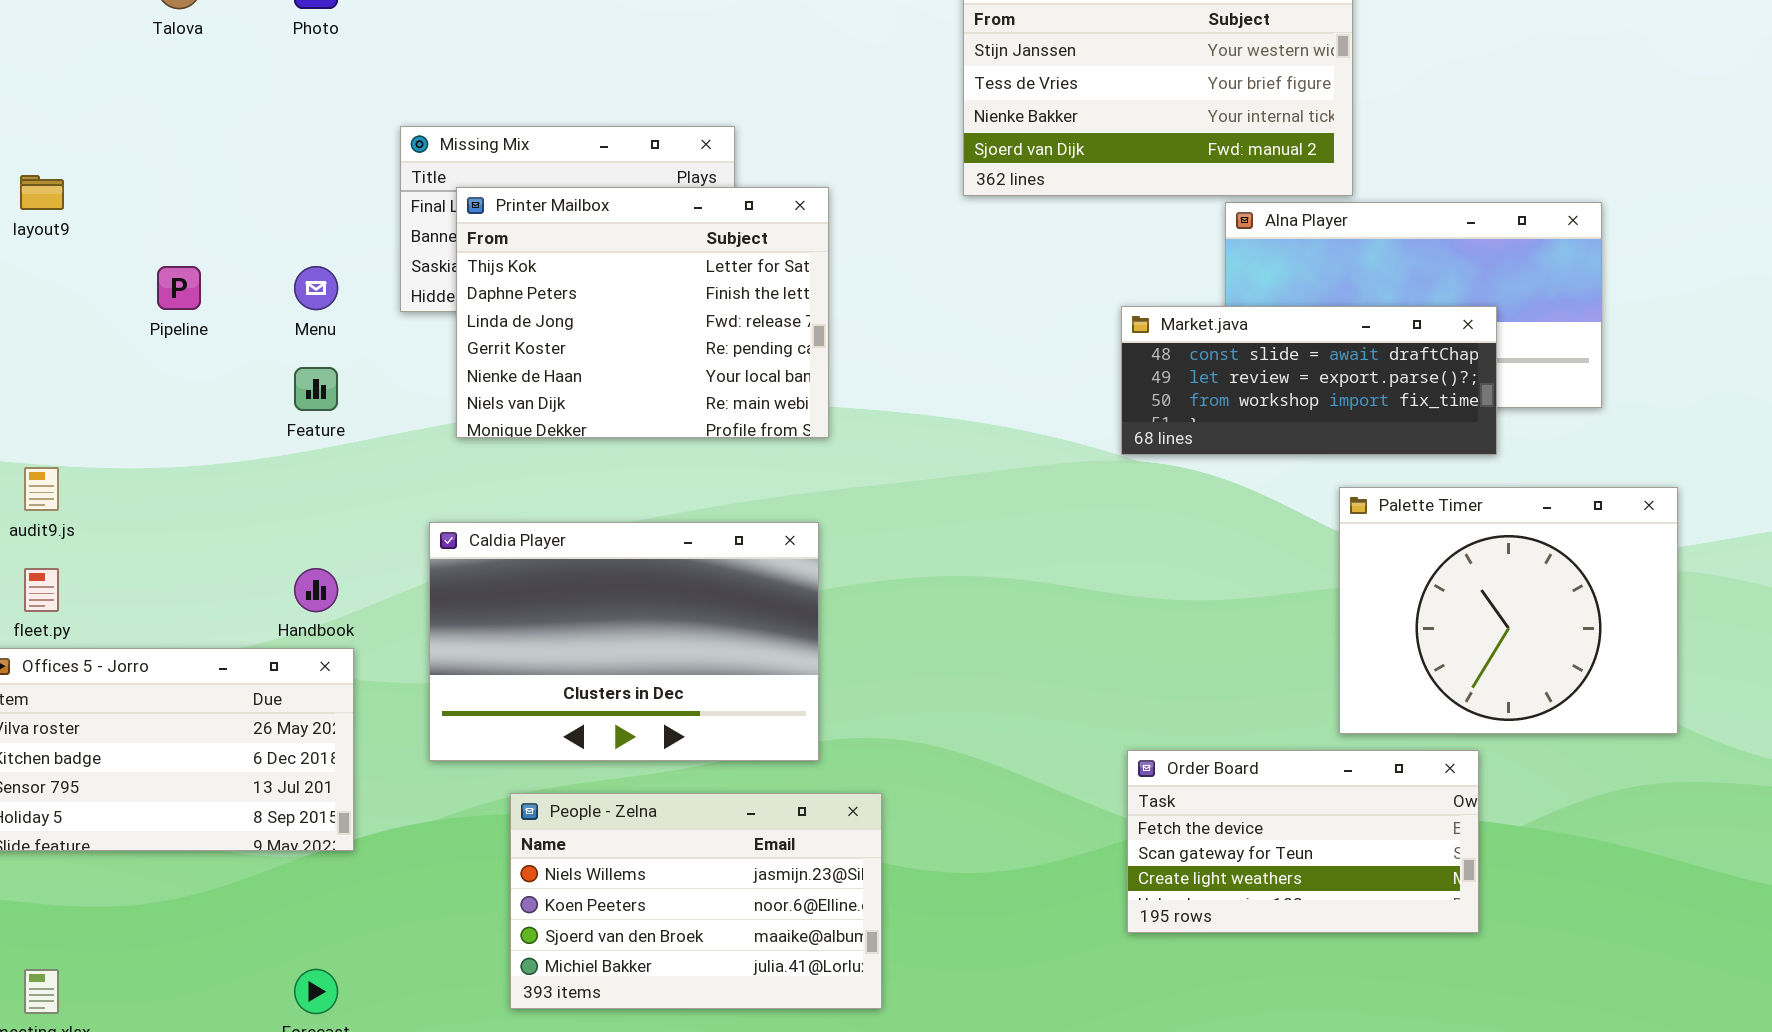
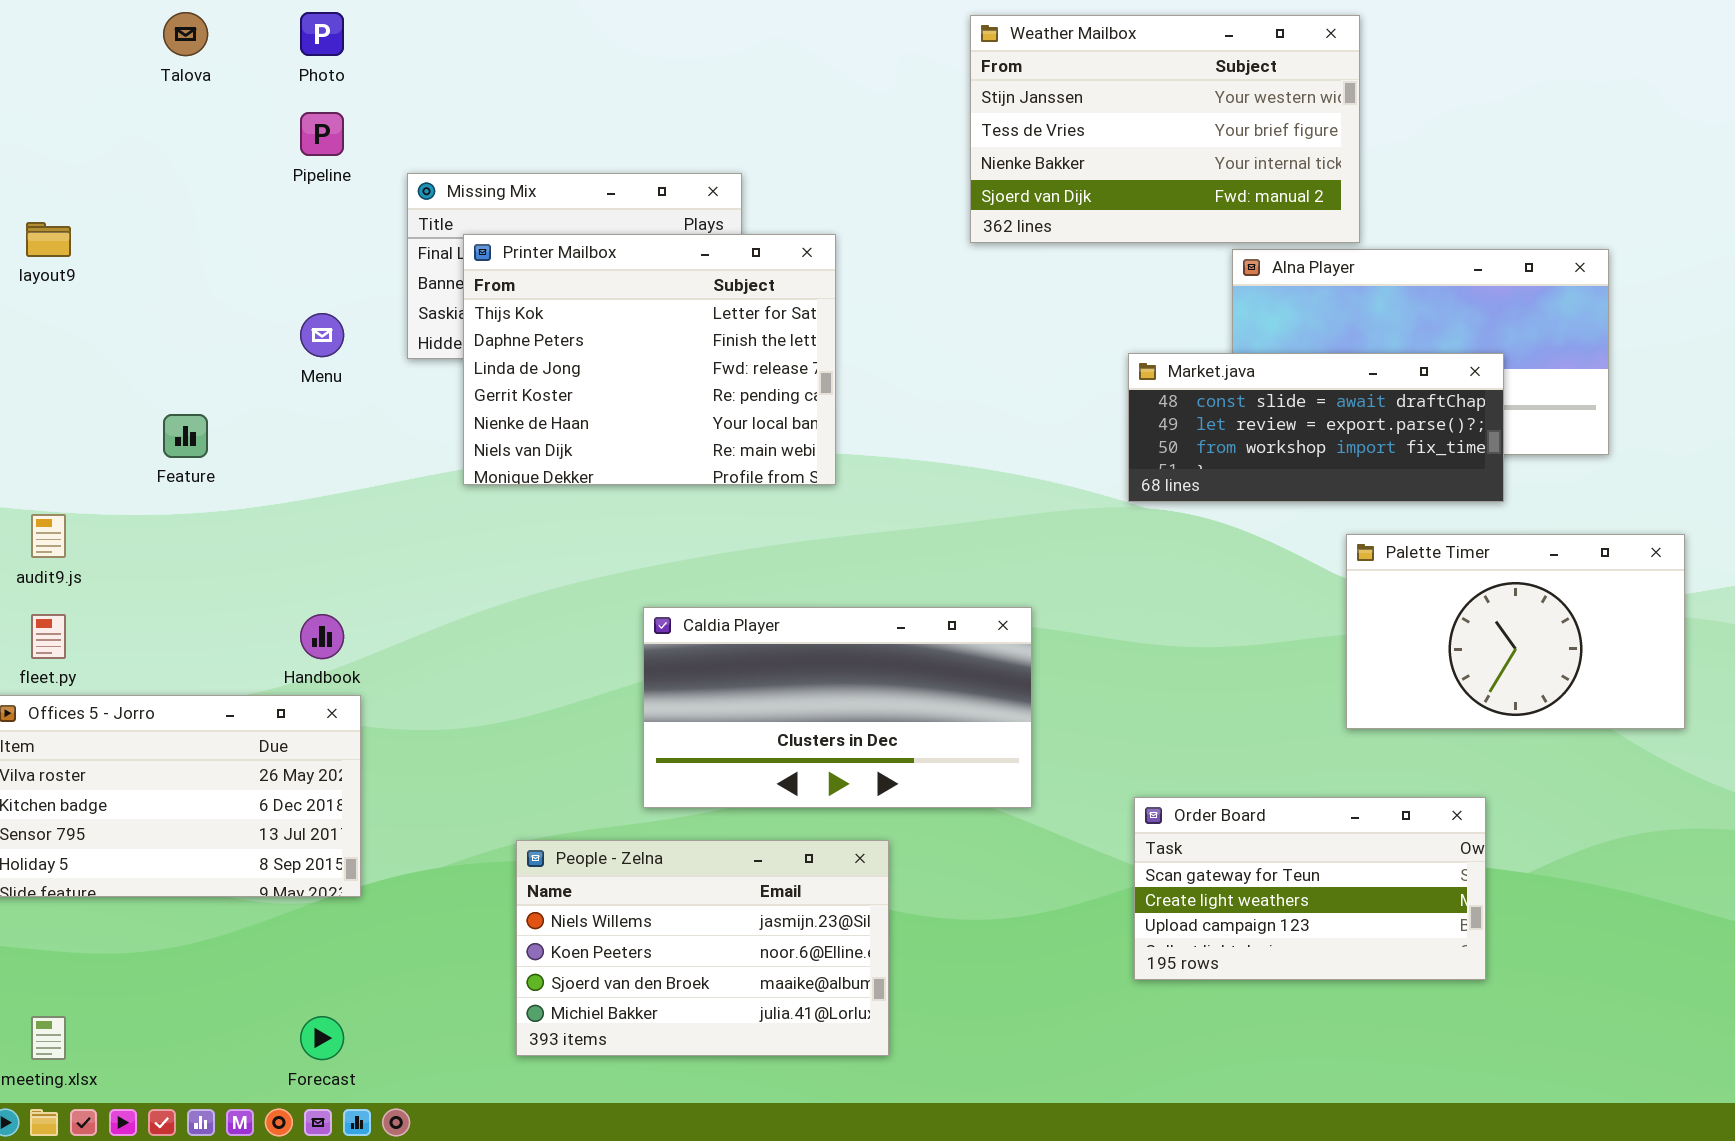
Pipeline: [157,266,201,310] -> [300,112,344,156], moved
Feature: [294,367,338,411] -> [163,414,208,458], moved
Palette Timer: [1339,487,1678,734] -> [1346,534,1685,729], resized
Caldia Player: [429,522,819,761] -> [643,607,1032,808], moved, resized
Order Board: [1127,750,1479,933] -> [1134,797,1486,980], scrolled down 1 row

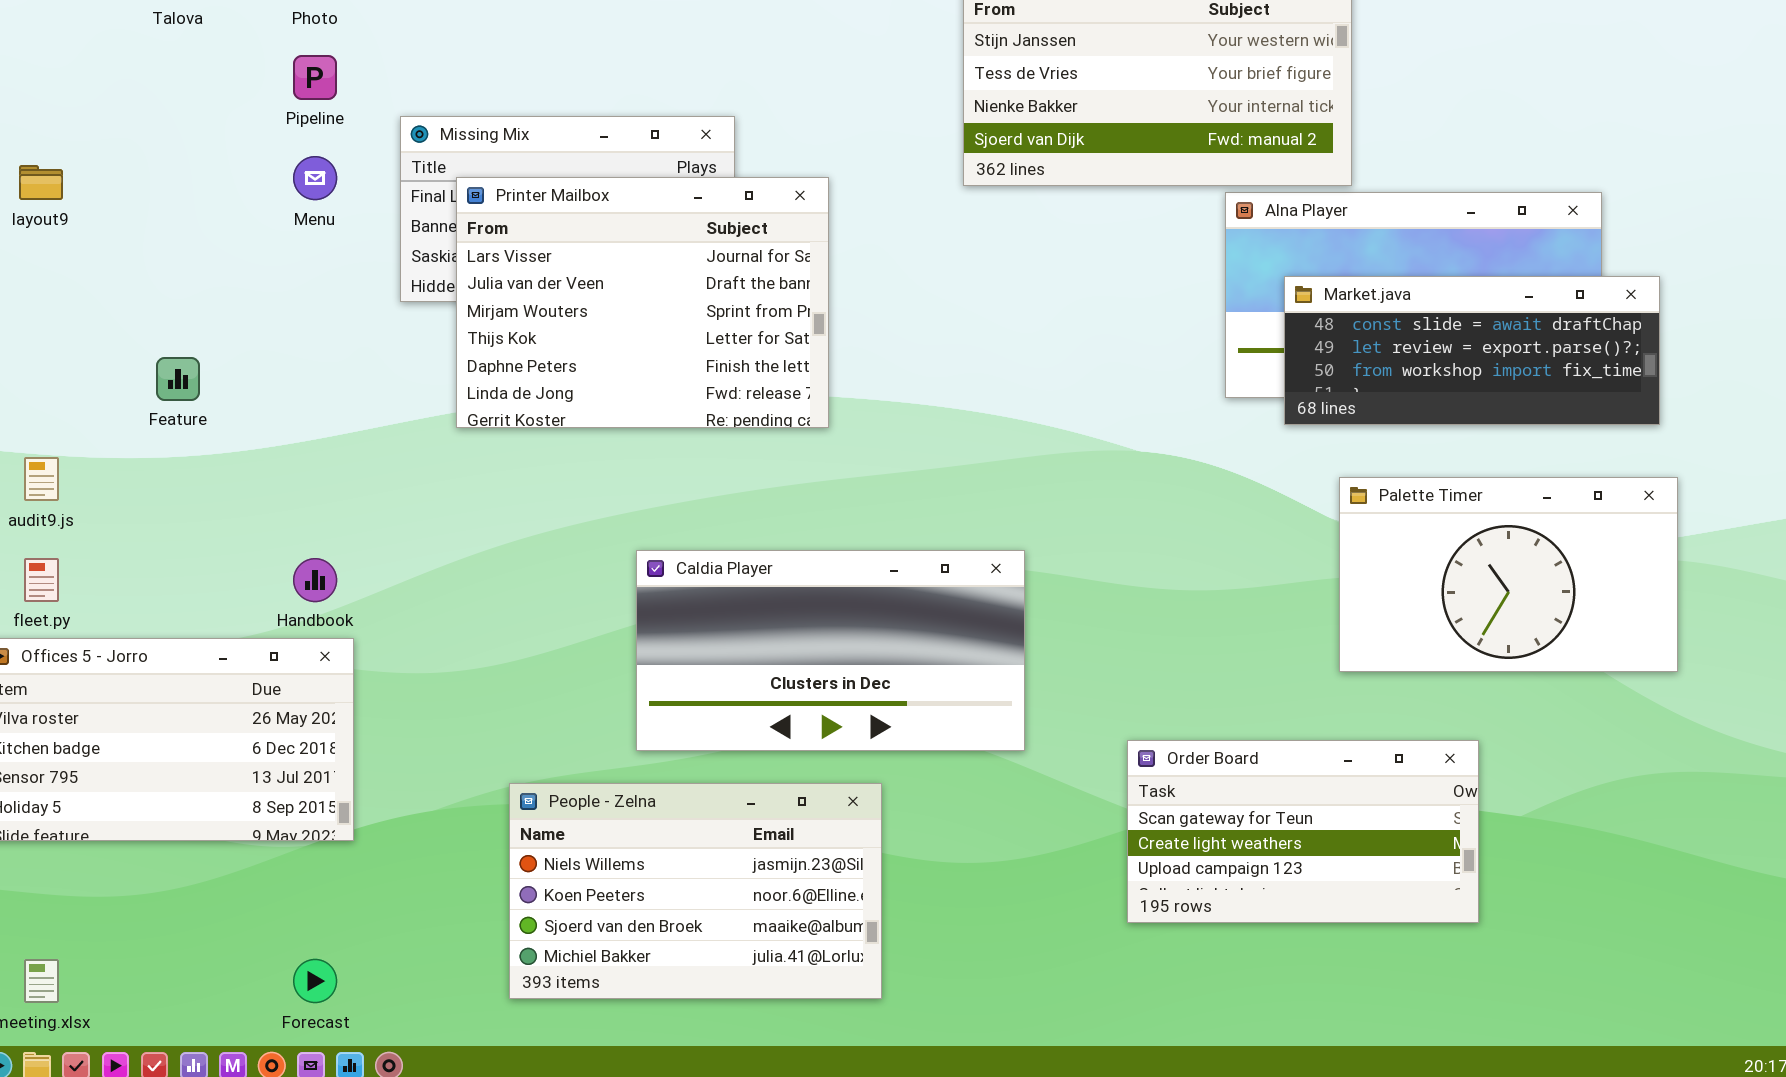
Printer Mailbox: [463,234,836,485] -> [456,177,829,428], scrolled up 3 rows
Menu: [300,313,344,357] -> [293,156,337,200], moved
Market.java: [1128,353,1504,502] -> [1284,276,1660,425], moved

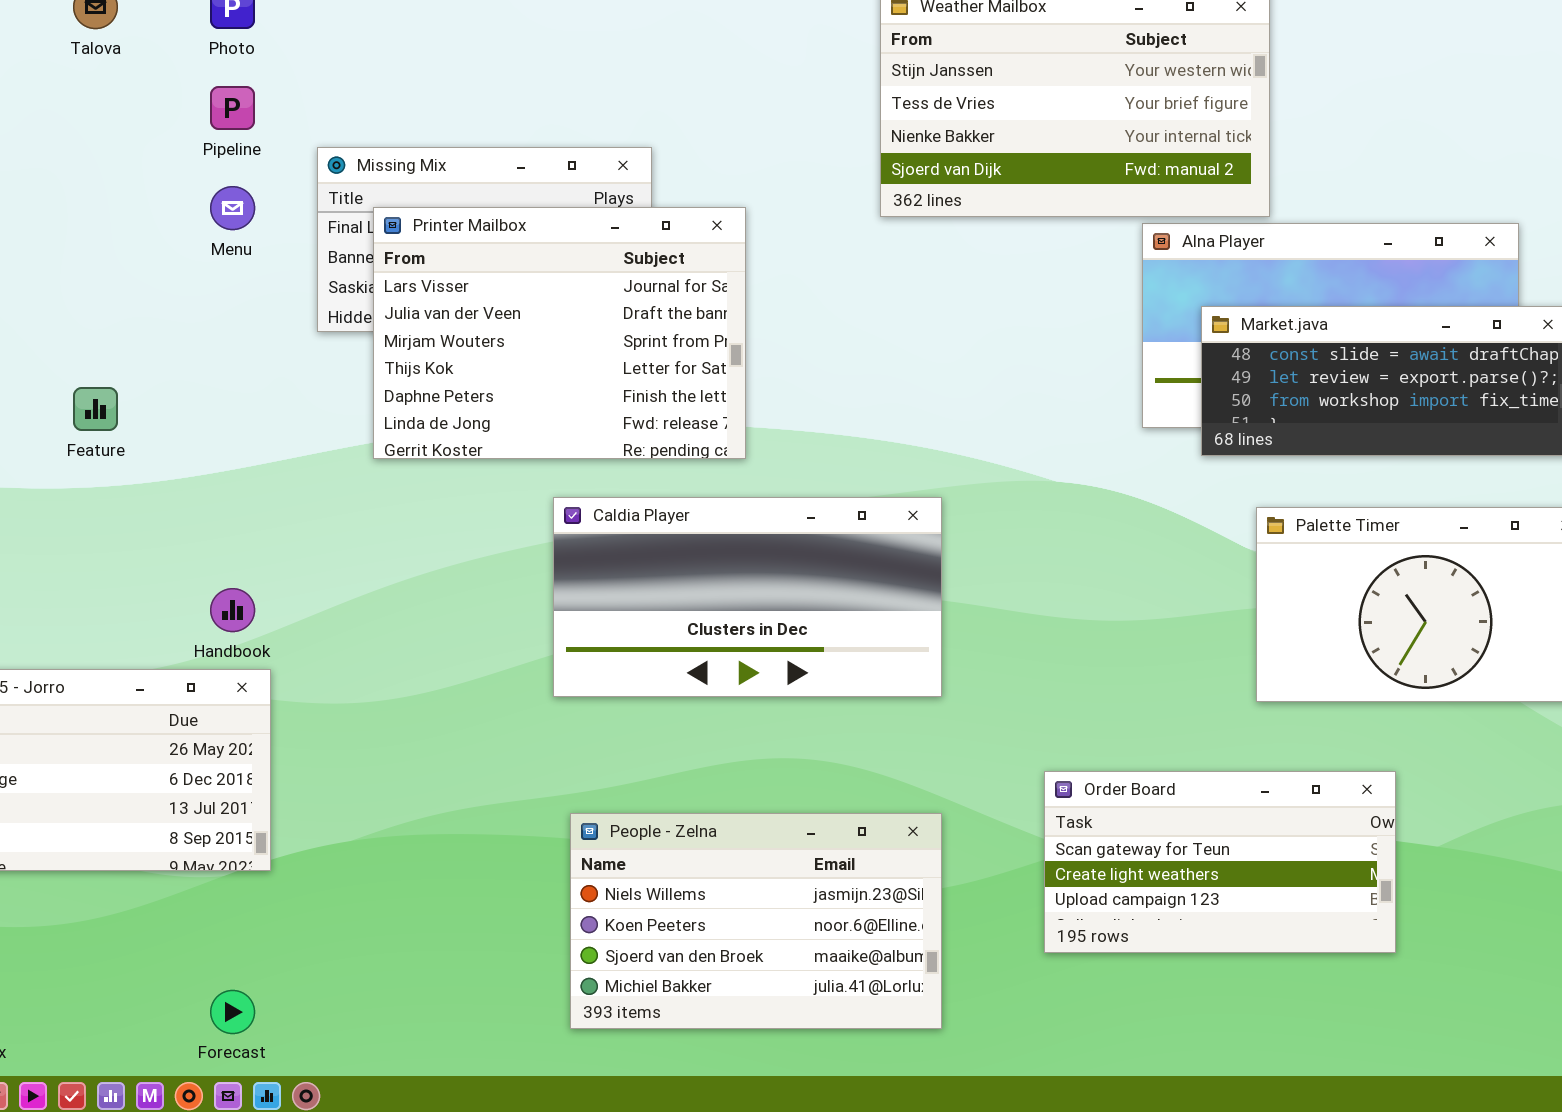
Caldia Player: [636,550,1025,751] -> [553,497,942,697], moved
People - Zelna: [509,783,882,999] -> [570,813,942,1029], moved

